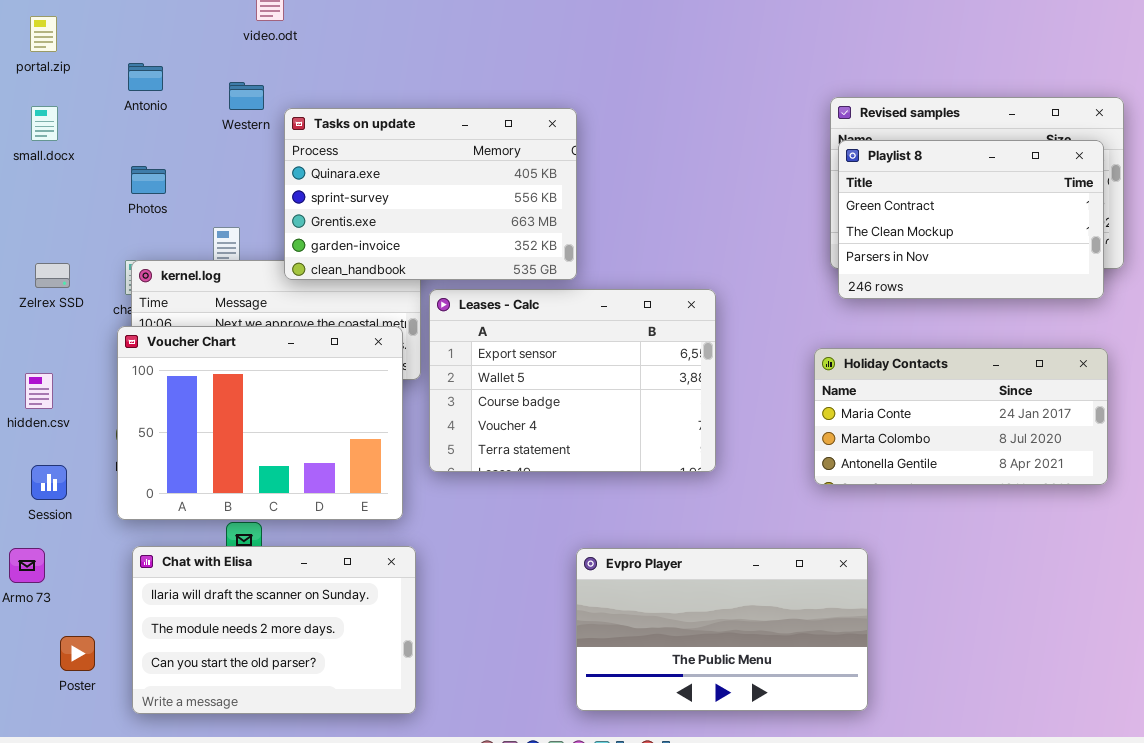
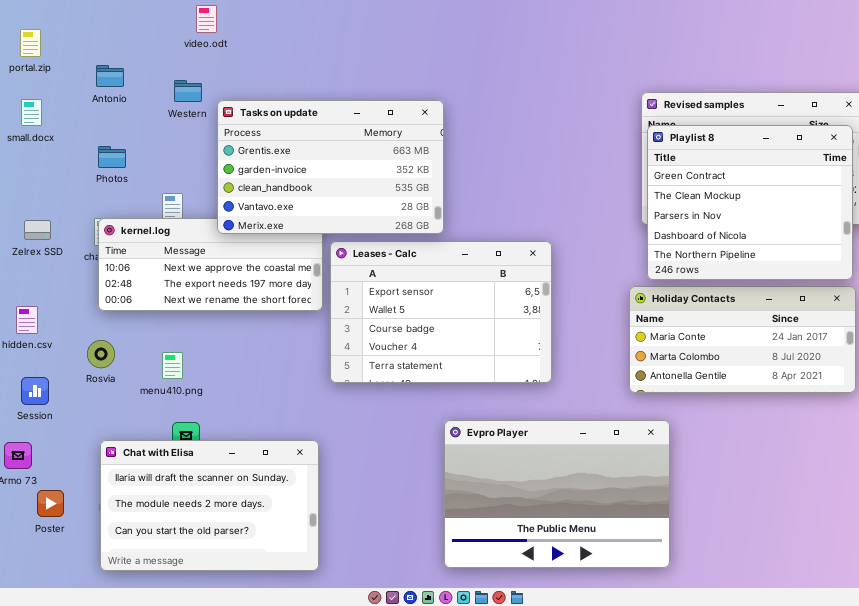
Tasks on update: [284,108,577,280] -> [217,100,444,234], scrolled down 2 rows
Playlist 8: [838,140,1104,299] -> [647,125,853,280], resized
Voucher Chart: [117,326,403,520] -> none, closed
Evpro Player: [576,548,868,711] -> [444,420,670,568], resized
Poster: [60,636,95,671] -> [37,490,64,517], moved

